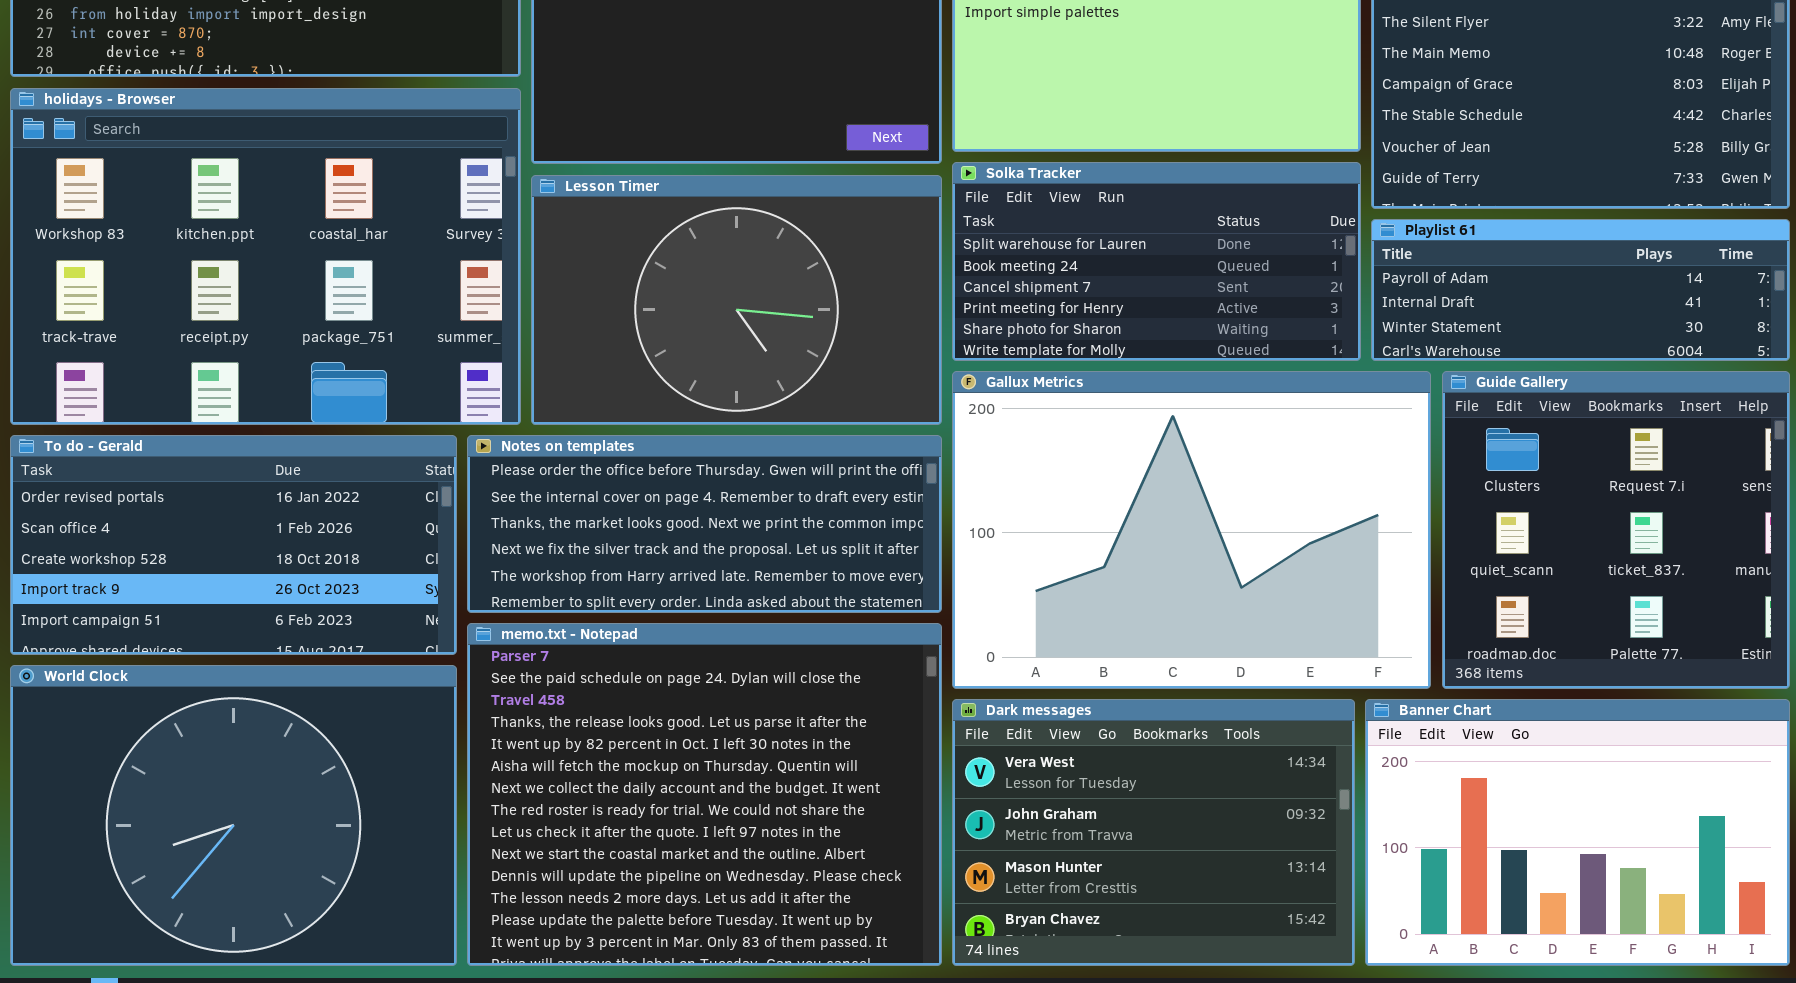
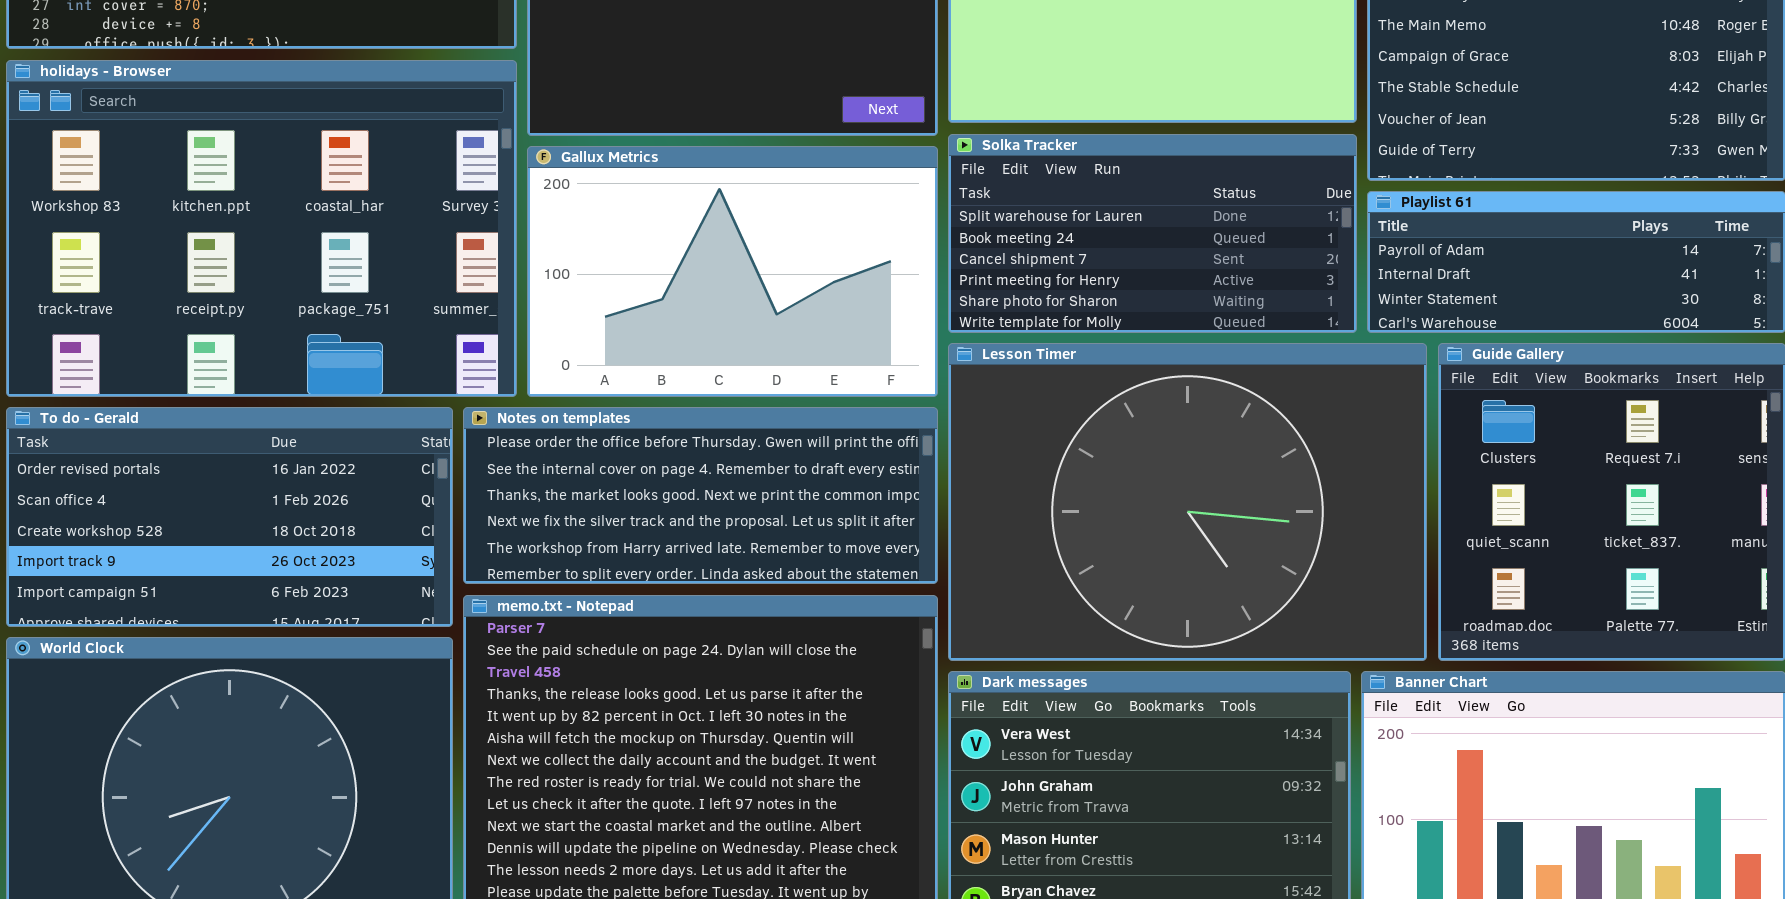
Lesson Timer: [531,175,942,425] -> [948,343,1427,661], moved, resized
Gallux Metrics: [952,371,1431,689] -> [527,146,938,397], moved, resized

